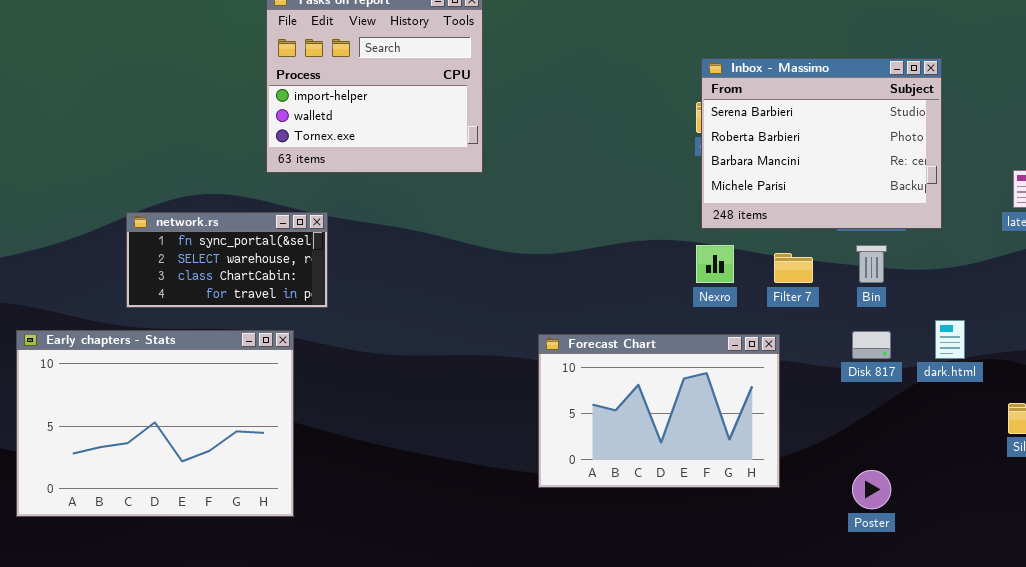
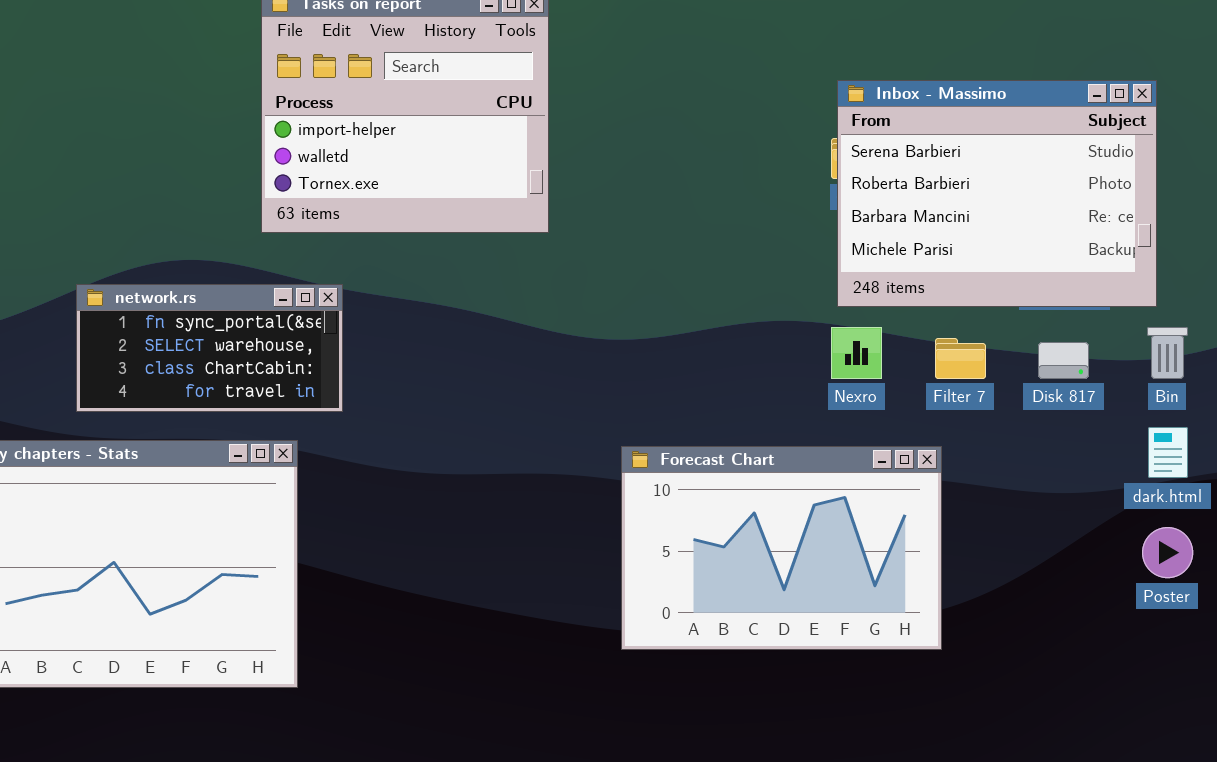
Bin: [856,245,887,283] -> [1147,327,1188,379], moved
Disk 817: [852,331,891,359] -> [1038,342,1089,379], moved
Poster: [852,470,891,509] -> [1142,527,1193,578], moved

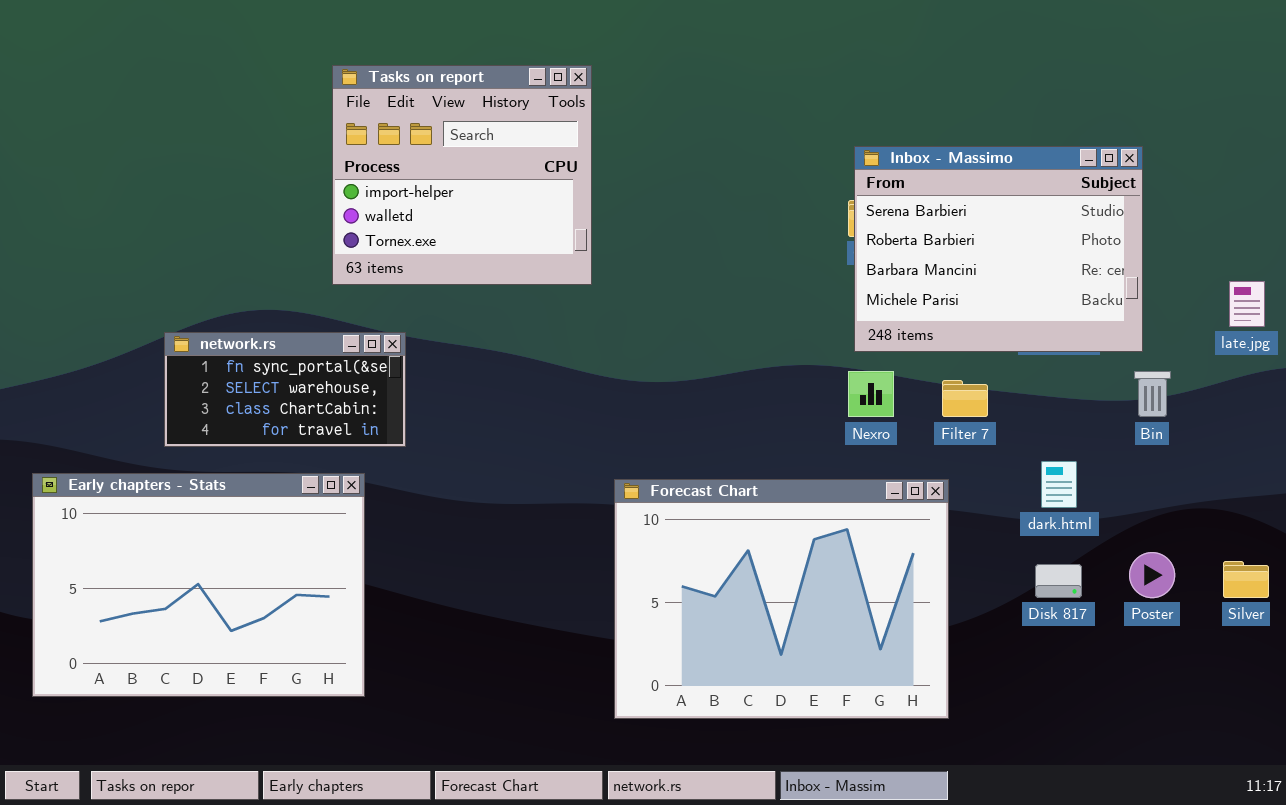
Disk 817: [1038,342,1089,379] -> [1035,564,1082,598], moved
dark.html: [1148,427,1188,478] -> [1041,461,1077,508], moved
Forecast Chart: [621,446,942,650] -> [614,479,949,719], resized

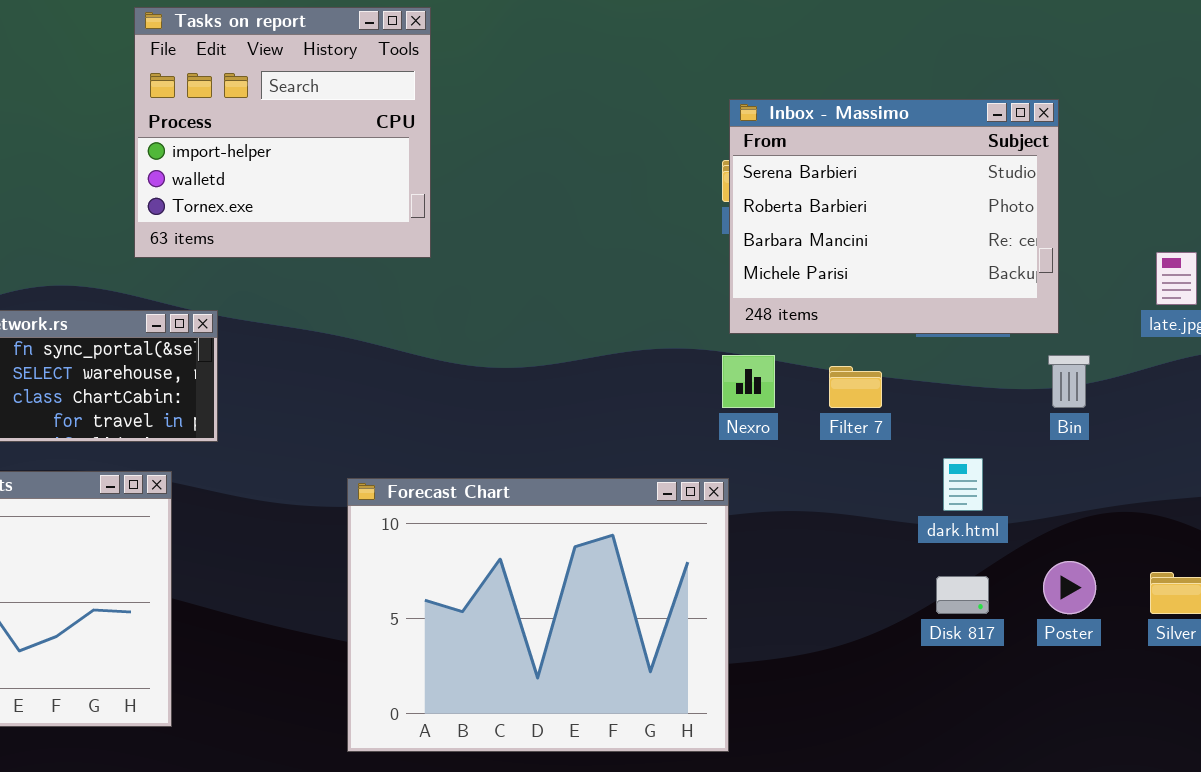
Forecast Chart: [614,479,949,719] -> [347,478,729,752], moved

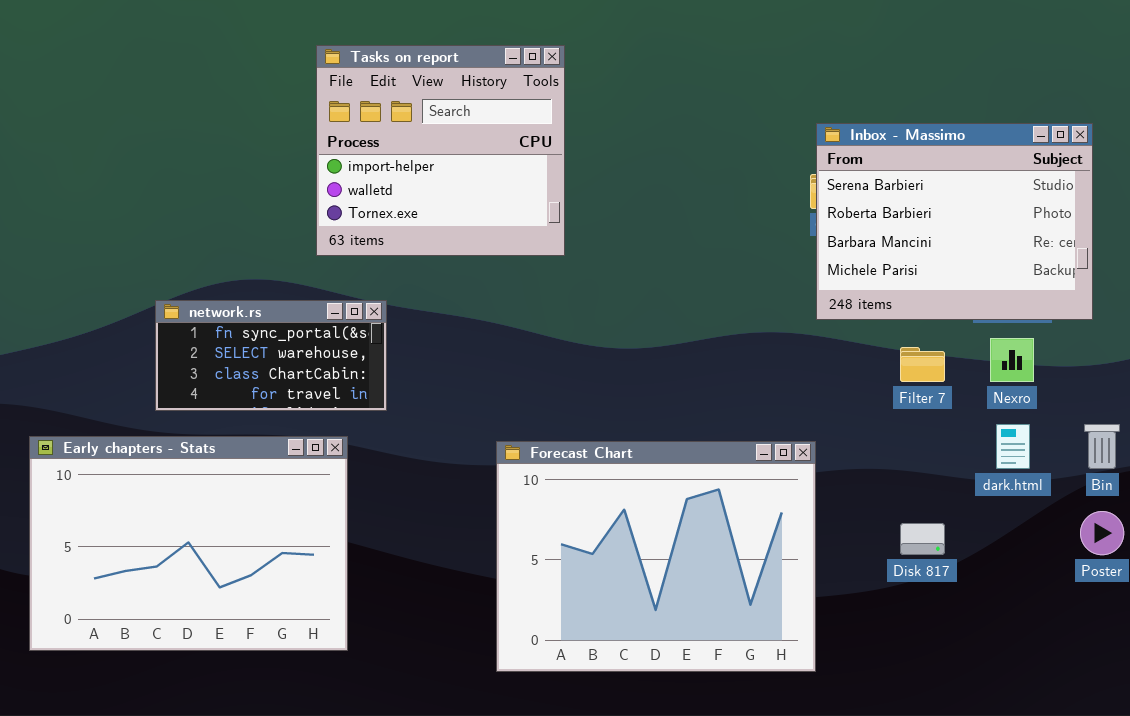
Nexro: [722,355,775,408] -> [990,338,1034,382], moved
Bin: [1048,355,1090,408] -> [1084,424,1120,469], moved
Disk 817: [936,576,989,614] -> [900,523,945,555], moved

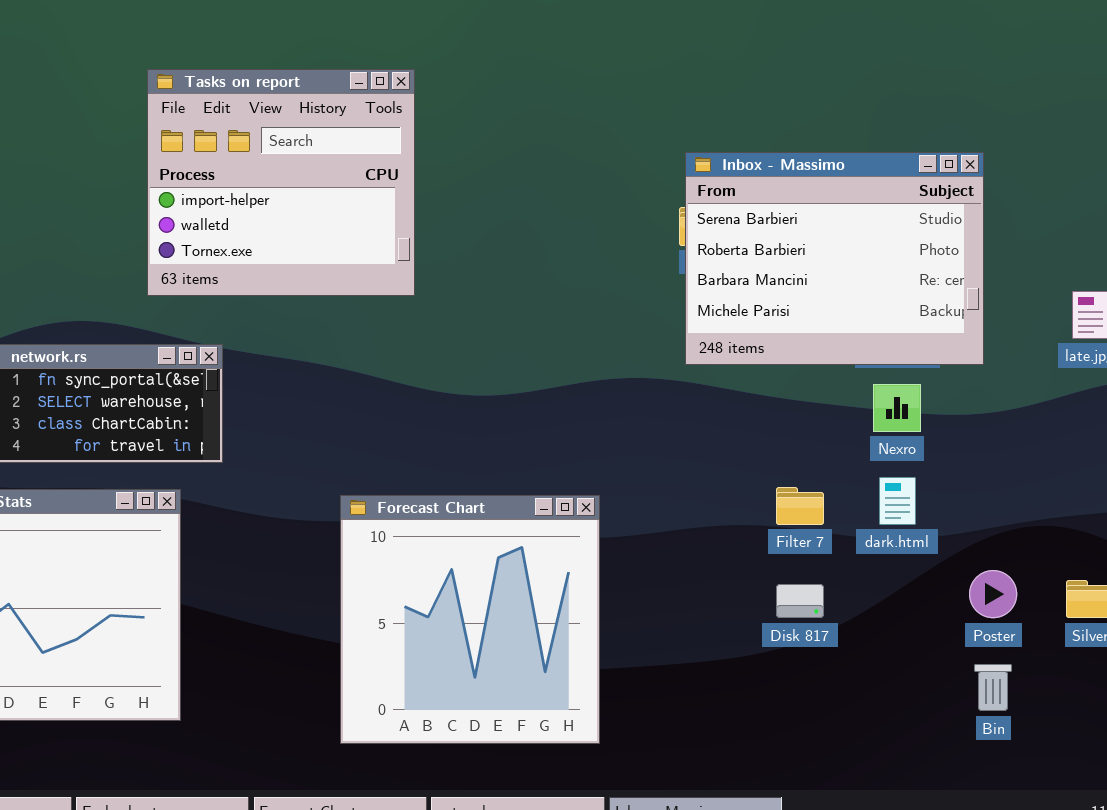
Filter 7: [900,347,945,382] -> [776,487,824,525], moved
Bin: [1084,424,1120,469] -> [974,664,1012,711], moved
Forecast Chart: [496,441,816,672] -> [340,495,600,744], resized

